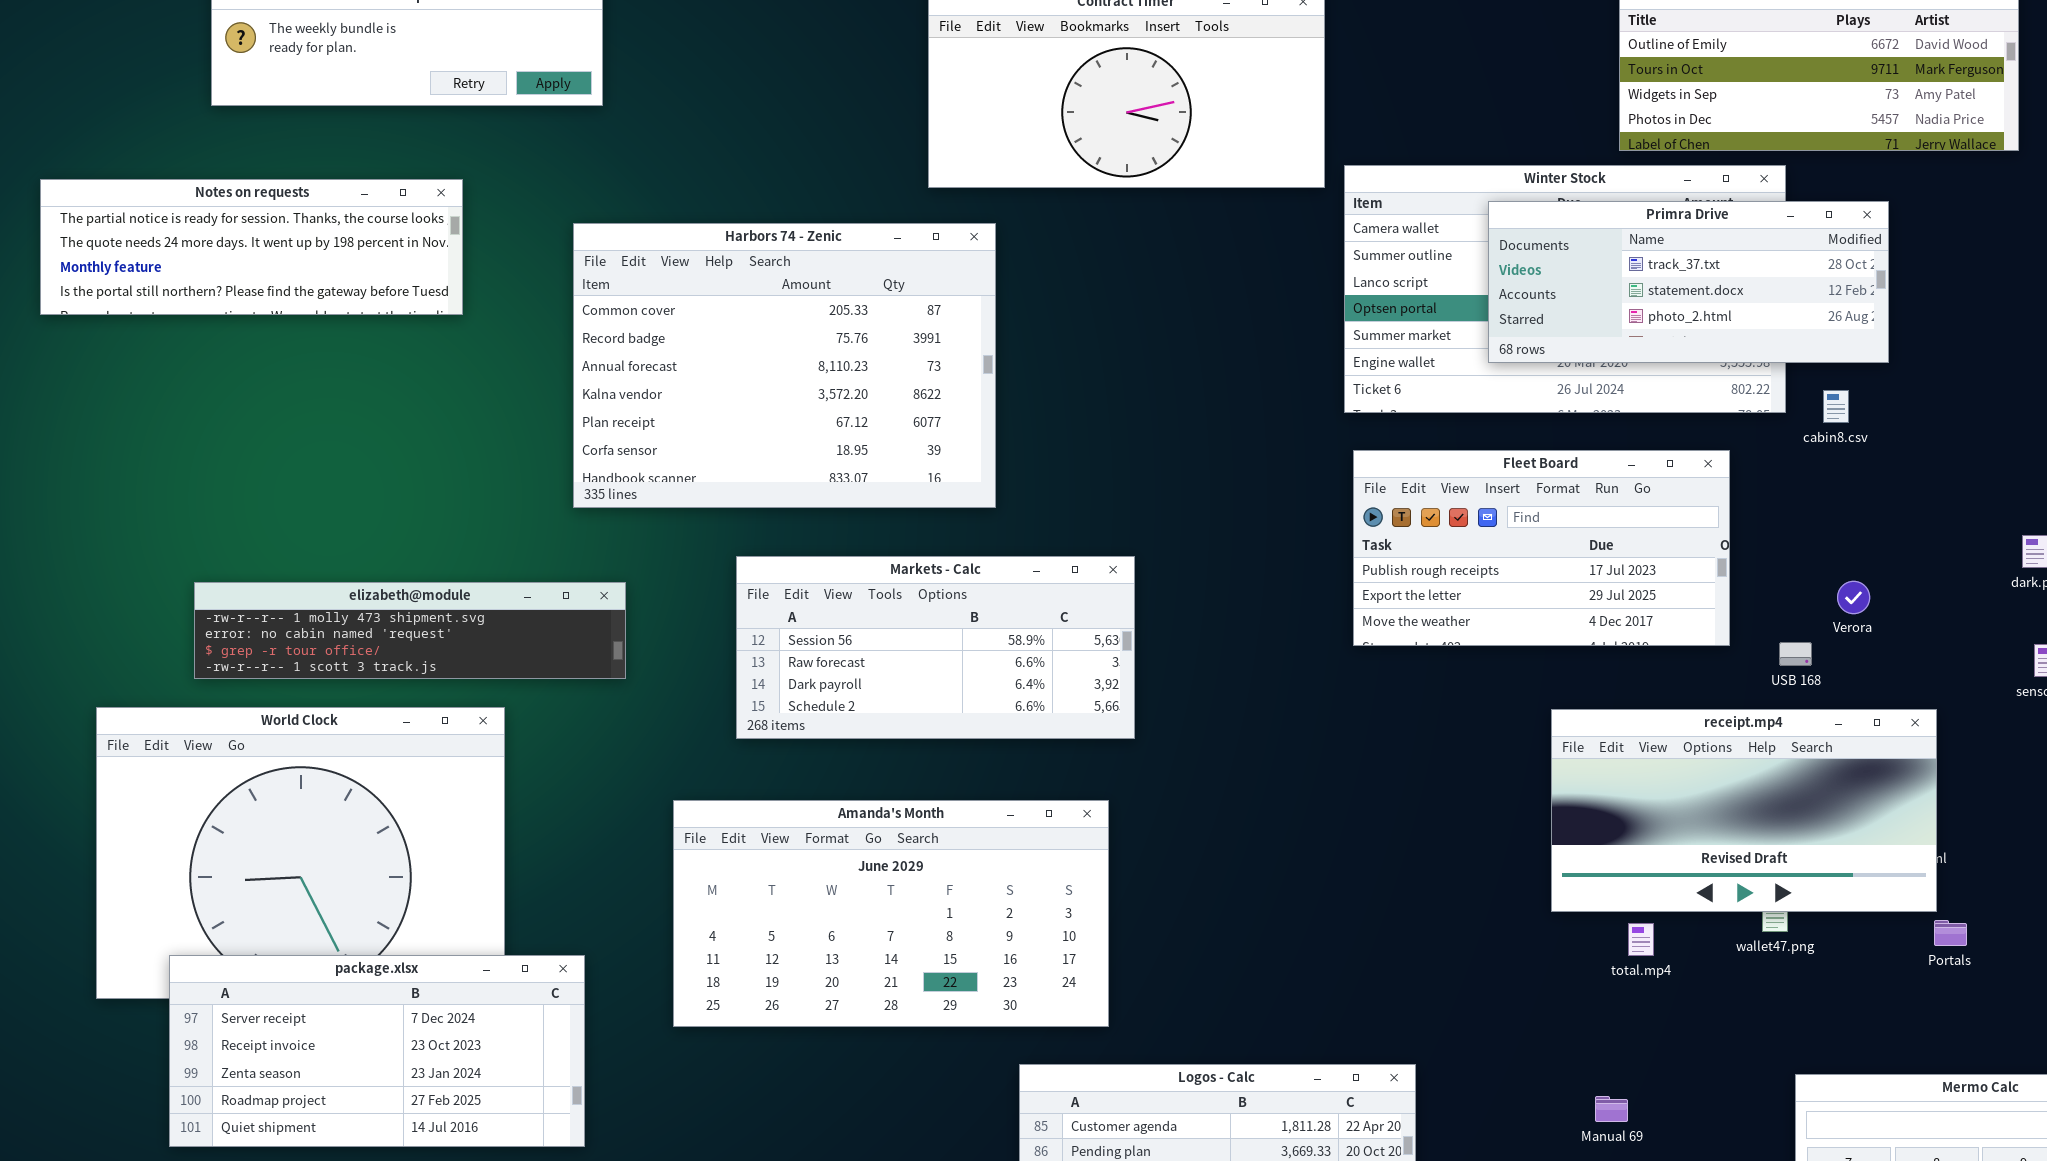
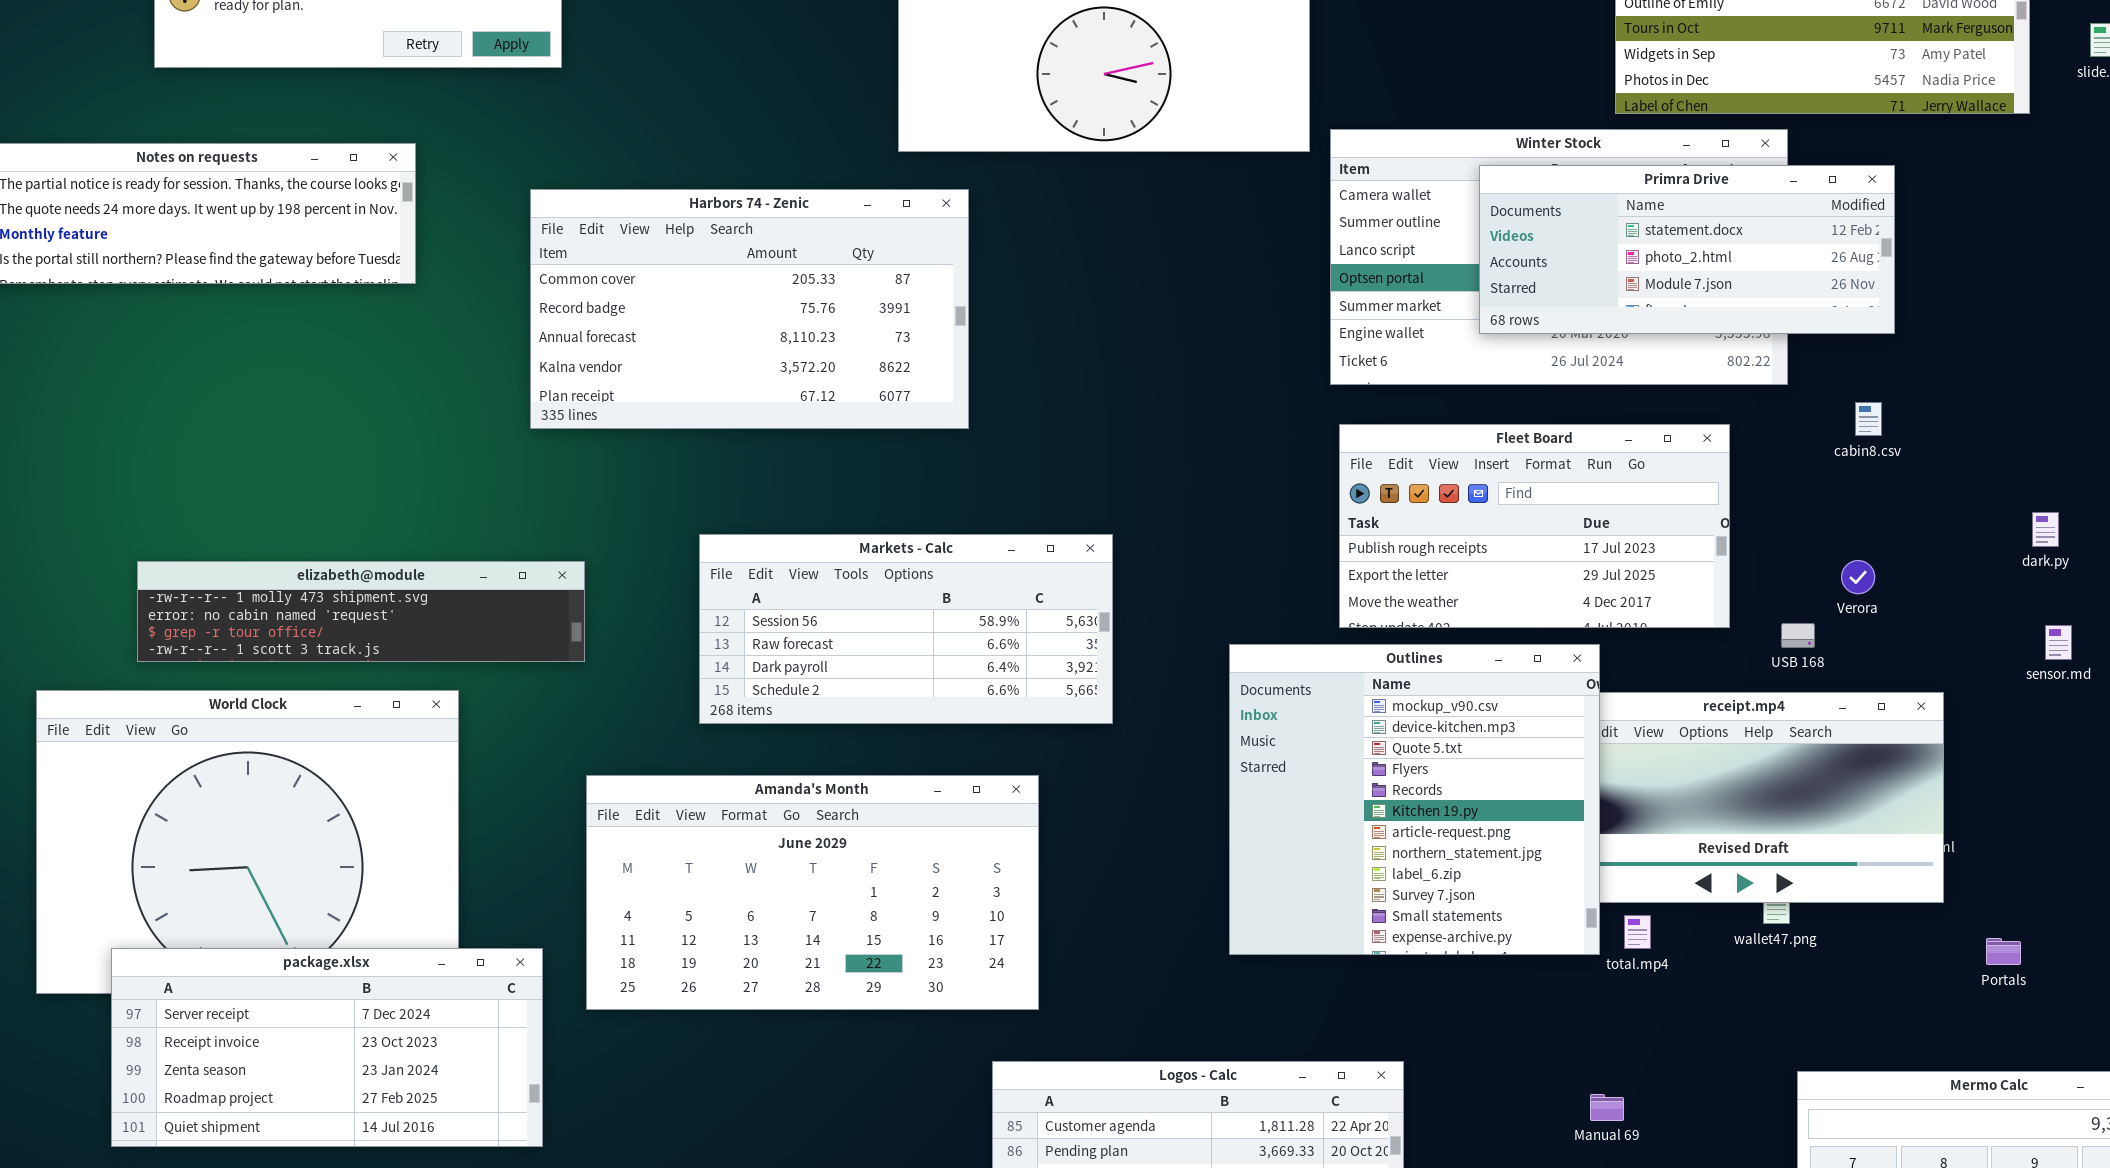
Primra Drive: [1488,201,1889,363] -> [1479,165,1895,334], scrolled down 1 row
Harbors 74 - Zenic: [573,223,996,508] -> [530,189,969,429], resized
cabin8.csv: [1823,390,1849,423] -> [1855,402,1882,436], moved
Outlines: none -> [1229,644,1600,955], opened
Amanda's Month: [673,800,1109,1027] -> [586,775,1039,1010], moved
Portals: [1934,920,1967,946] -> [1986,938,2021,965], moved

